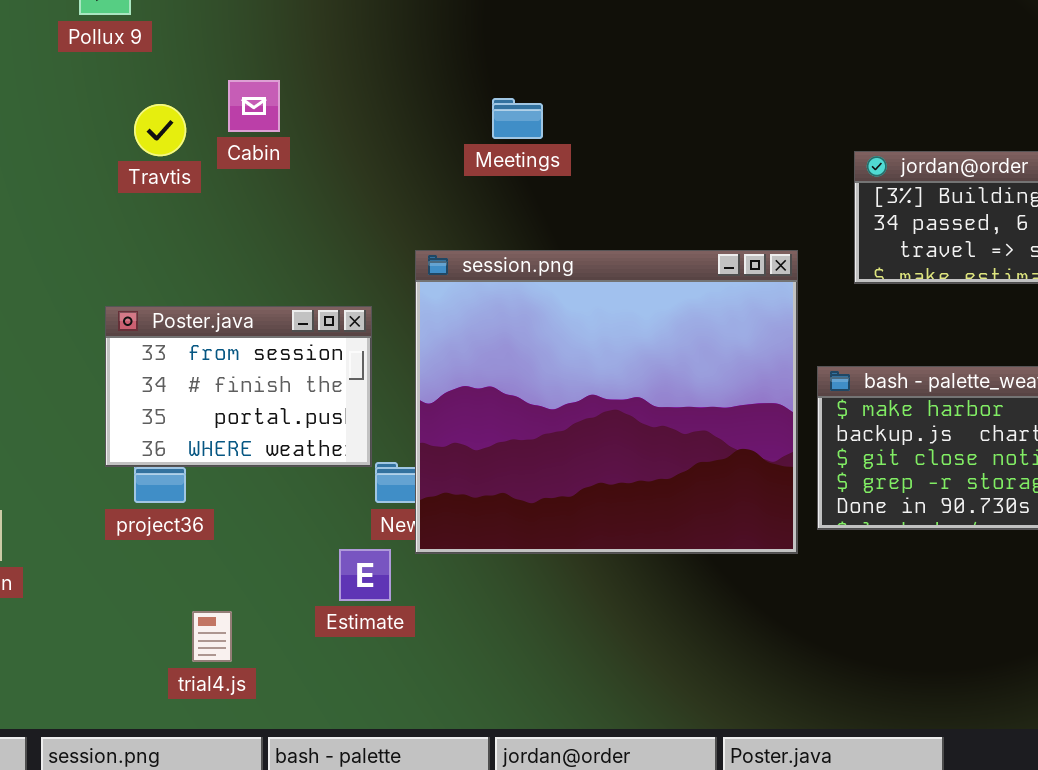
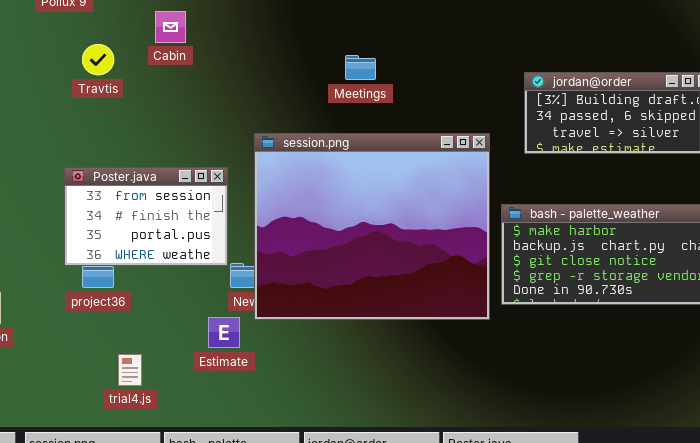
Cabin: [228,80,280,132] -> [155,11,186,43], moved
Meetings: [492,98,543,139] -> [345,55,376,80], moved

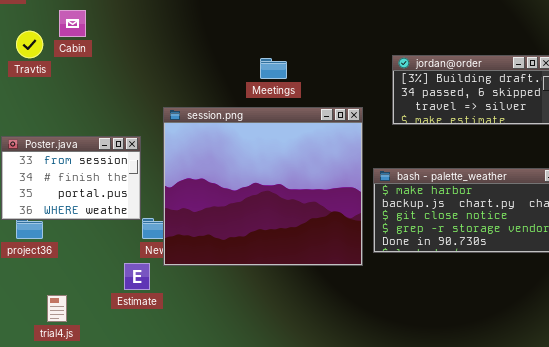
Cabin: [155,11,186,43] -> [59,10,86,37], moved
Meetings: [345,55,376,80] -> [260,58,287,79], moved

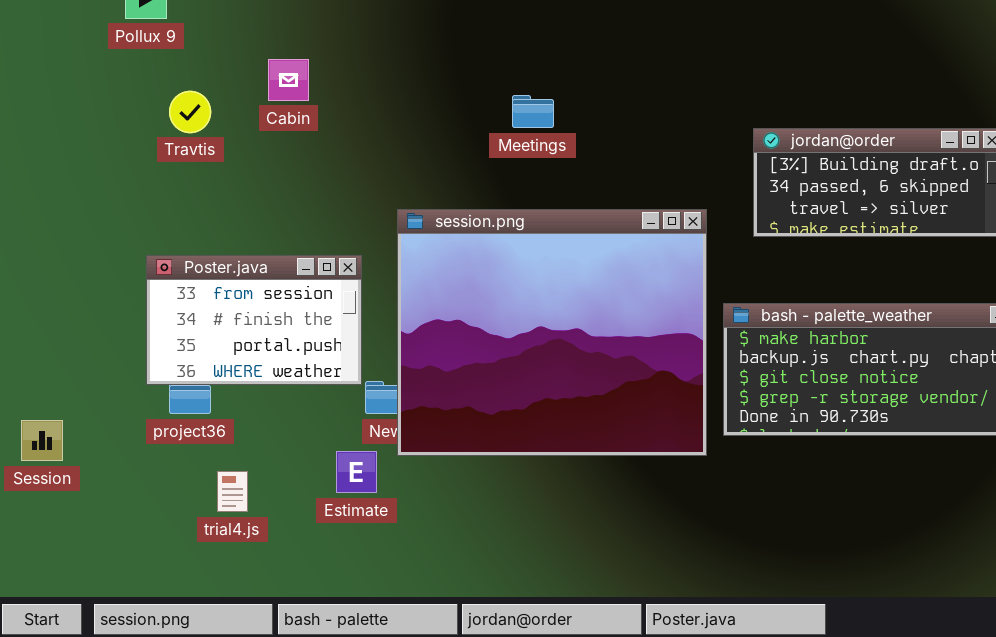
Cabin: [59,10,86,37] -> [268,59,309,101], moved
Meetings: [260,58,287,79] -> [512,95,554,128], moved
trial4.js: [47,295,67,322] -> [217,471,248,512], moved

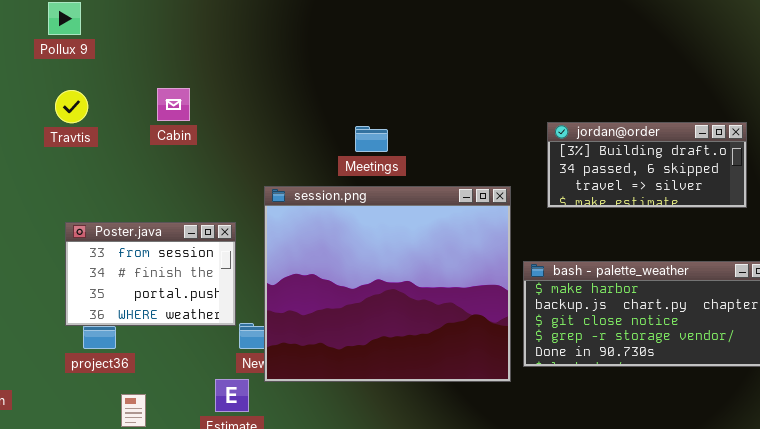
Cabin: [268,59,309,101] -> [157,88,190,121], moved
Travtis: [169,91,211,133] -> [55,90,88,123], moved
Meetings: [512,95,554,128] -> [355,126,388,152], moved

